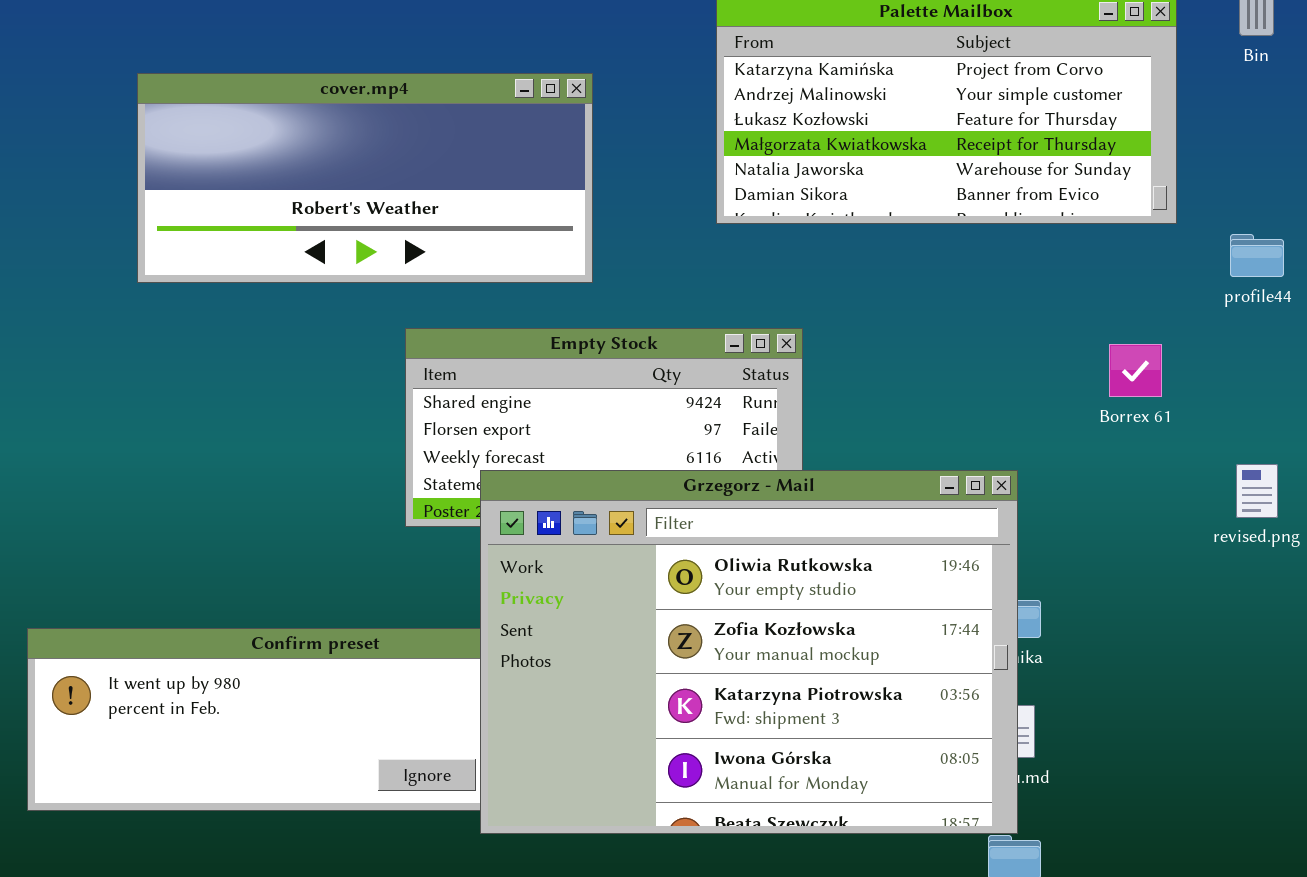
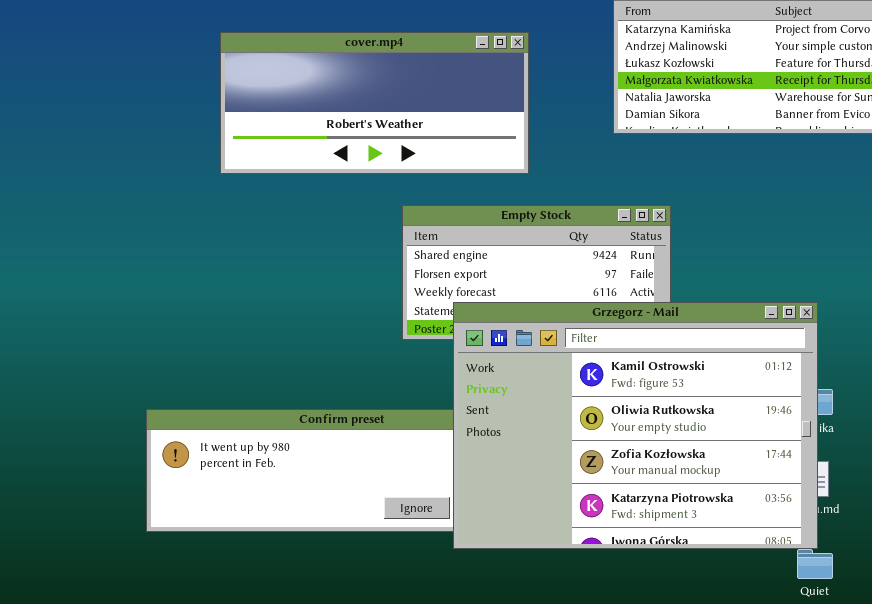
Grzegorz - Mail: [480,470,1018,834] -> [453,302,818,549], scrolled up 1 row

